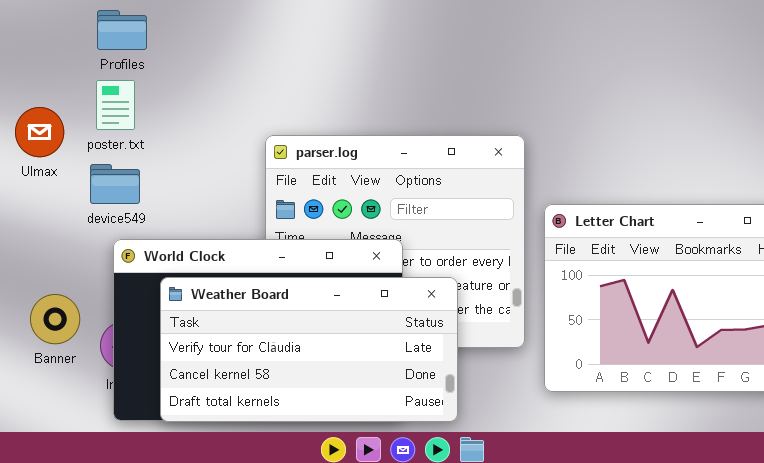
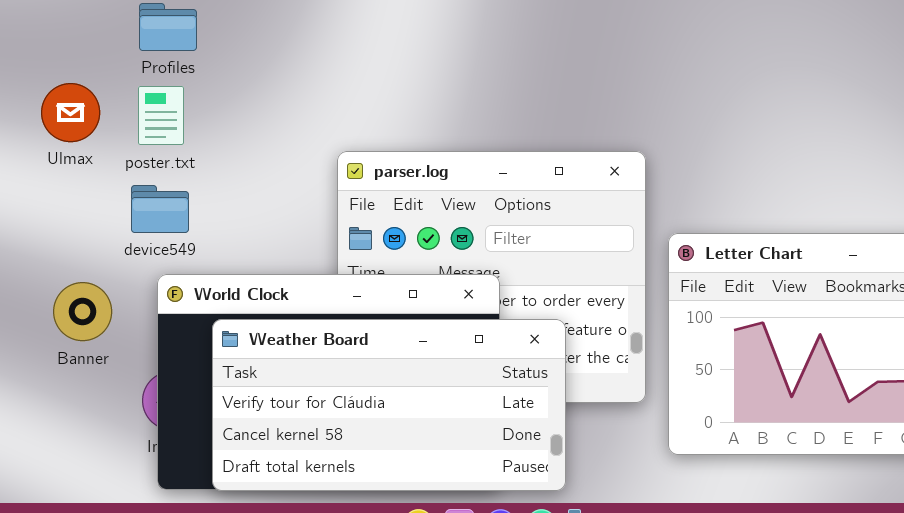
Ulmax: [15,107,64,157] -> [41,83,100,142], moved
Banner: [30,294,80,344] -> [53,282,112,341], moved

